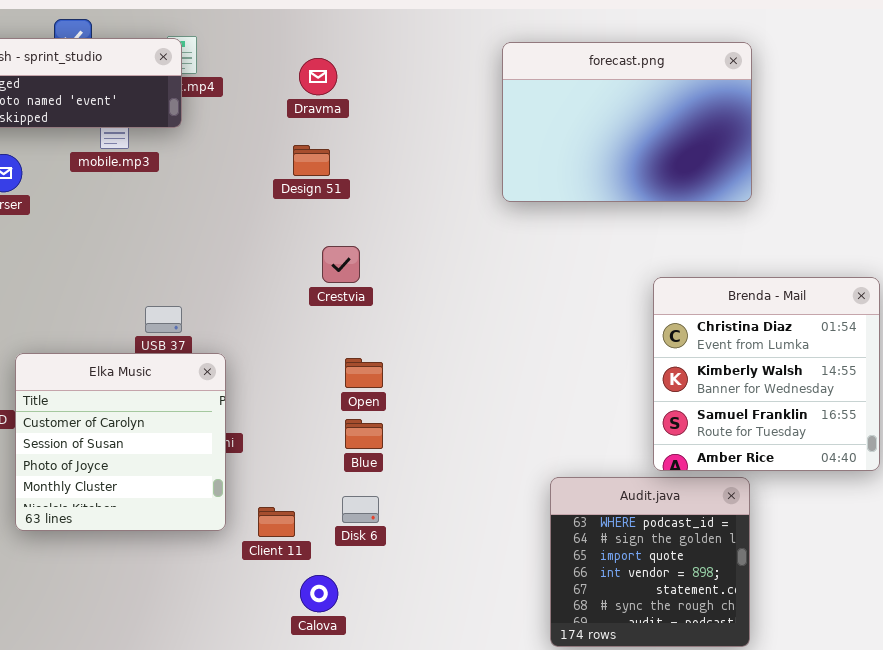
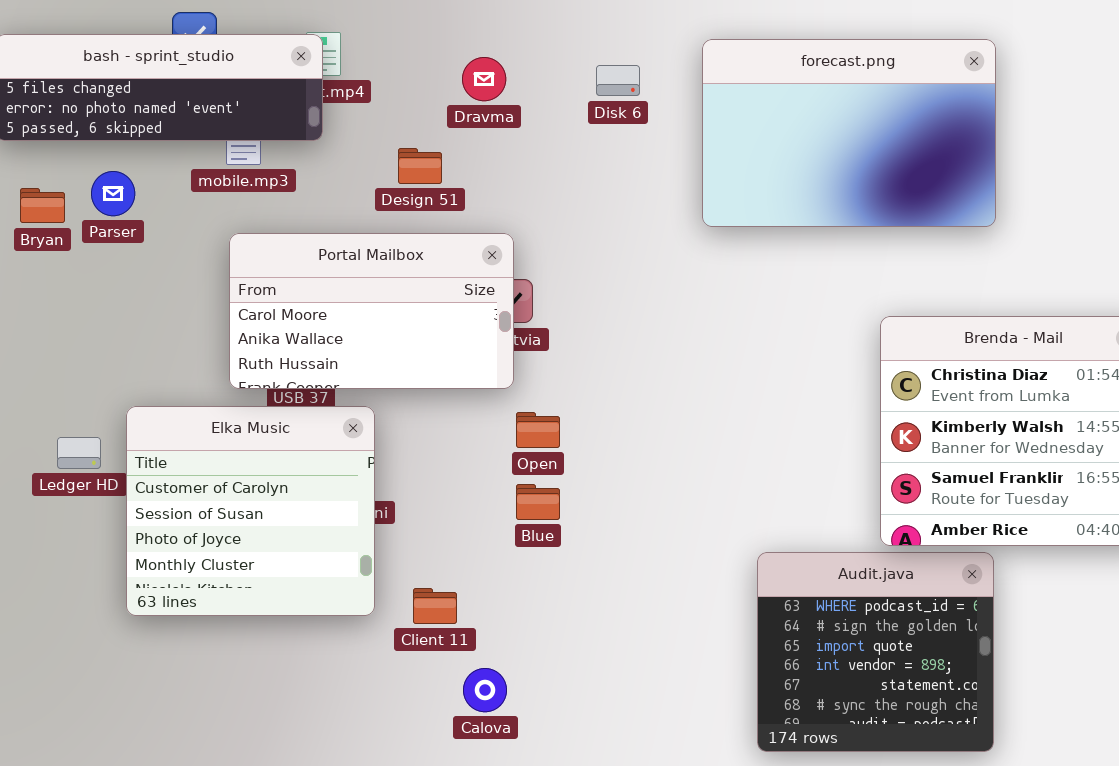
Design 51: [293,145,330,176] -> [398,148,442,184], moved
Portal Mailbox: none -> [229,233,514,389], opened
Disk 6: [342,496,379,523] -> [596,65,640,96], moved

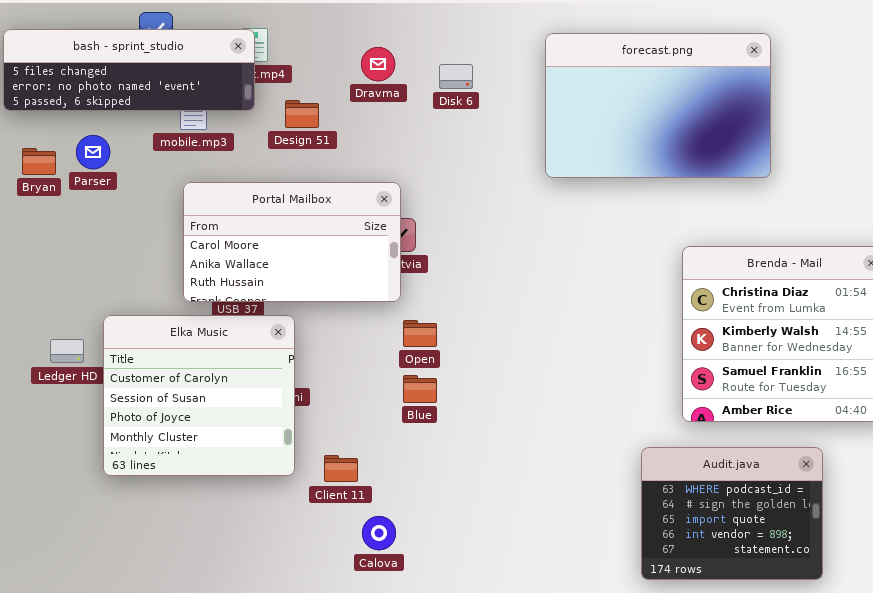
Disk 6: [596,65,640,96] -> [439,64,473,89], moved
Design 51: [398,148,442,184] -> [285,100,319,128], moved
Audit.java: [757,552,994,752] -> [641,447,823,580], moved, resized

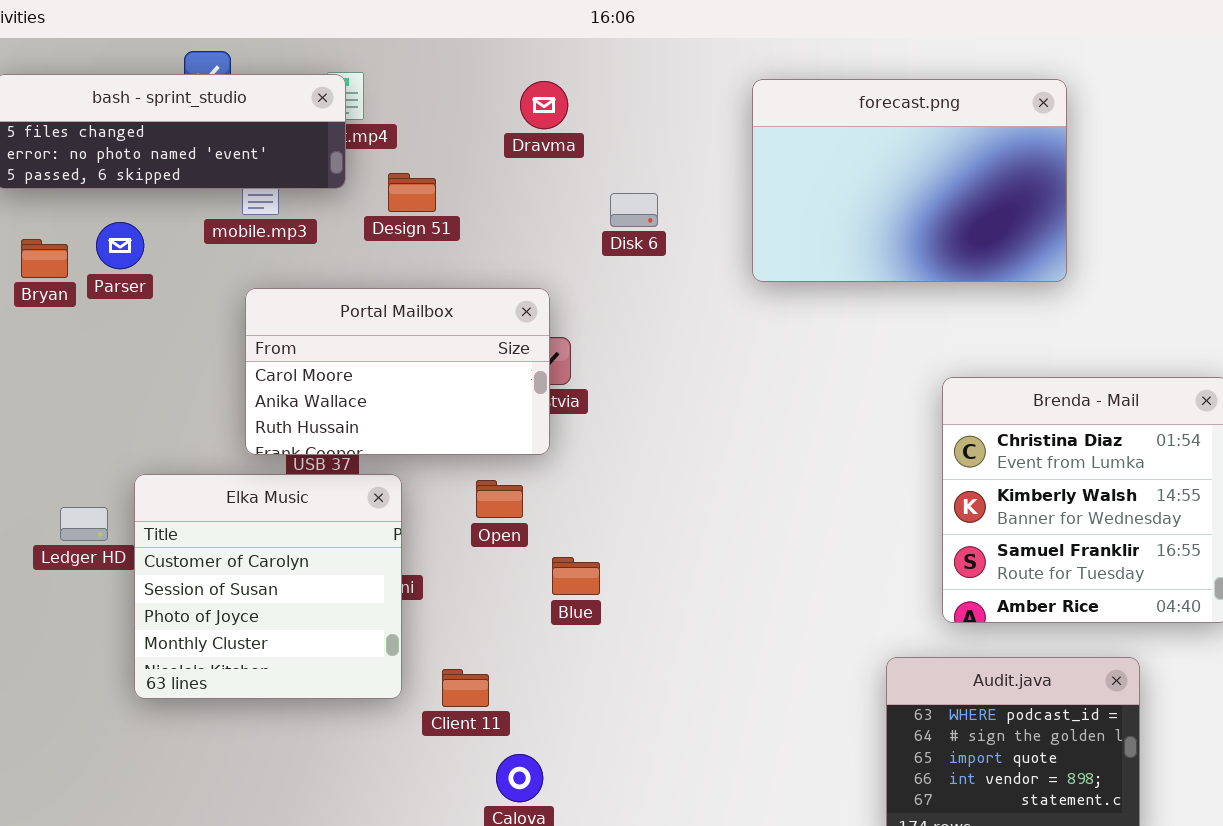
Dravma: [361,47,395,81] -> [520,81,568,129], moved
Disk 6: [439,64,473,89] -> [610,193,658,227], moved
Open: [403,320,437,347] -> [476,480,523,518], moved

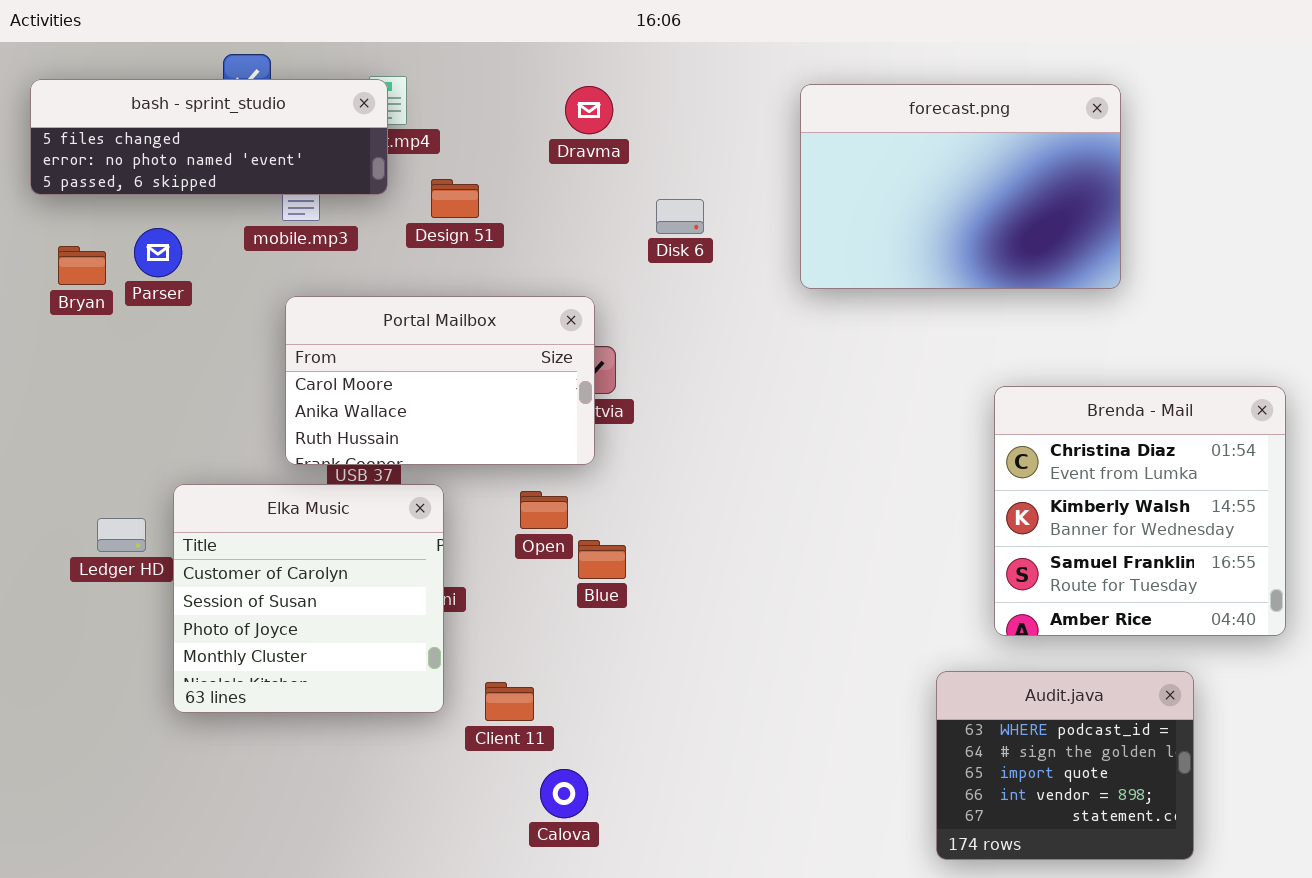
Blue: [552,557,600,595] -> [578,540,626,579], moved

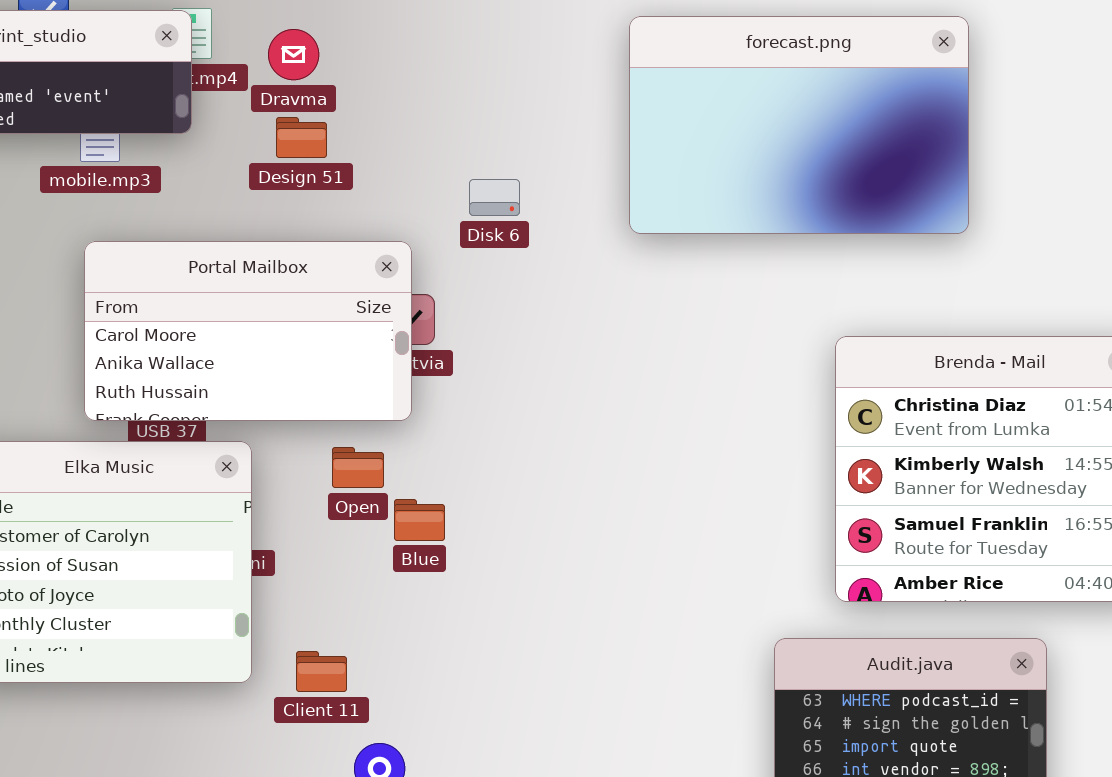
Dravma: [565,86,613,134] -> [268,29,319,80], moved
Design 51: [431,179,479,218] -> [276,117,327,158], moved
Disk 6: [656,199,704,234] -> [469,179,520,216], moved

